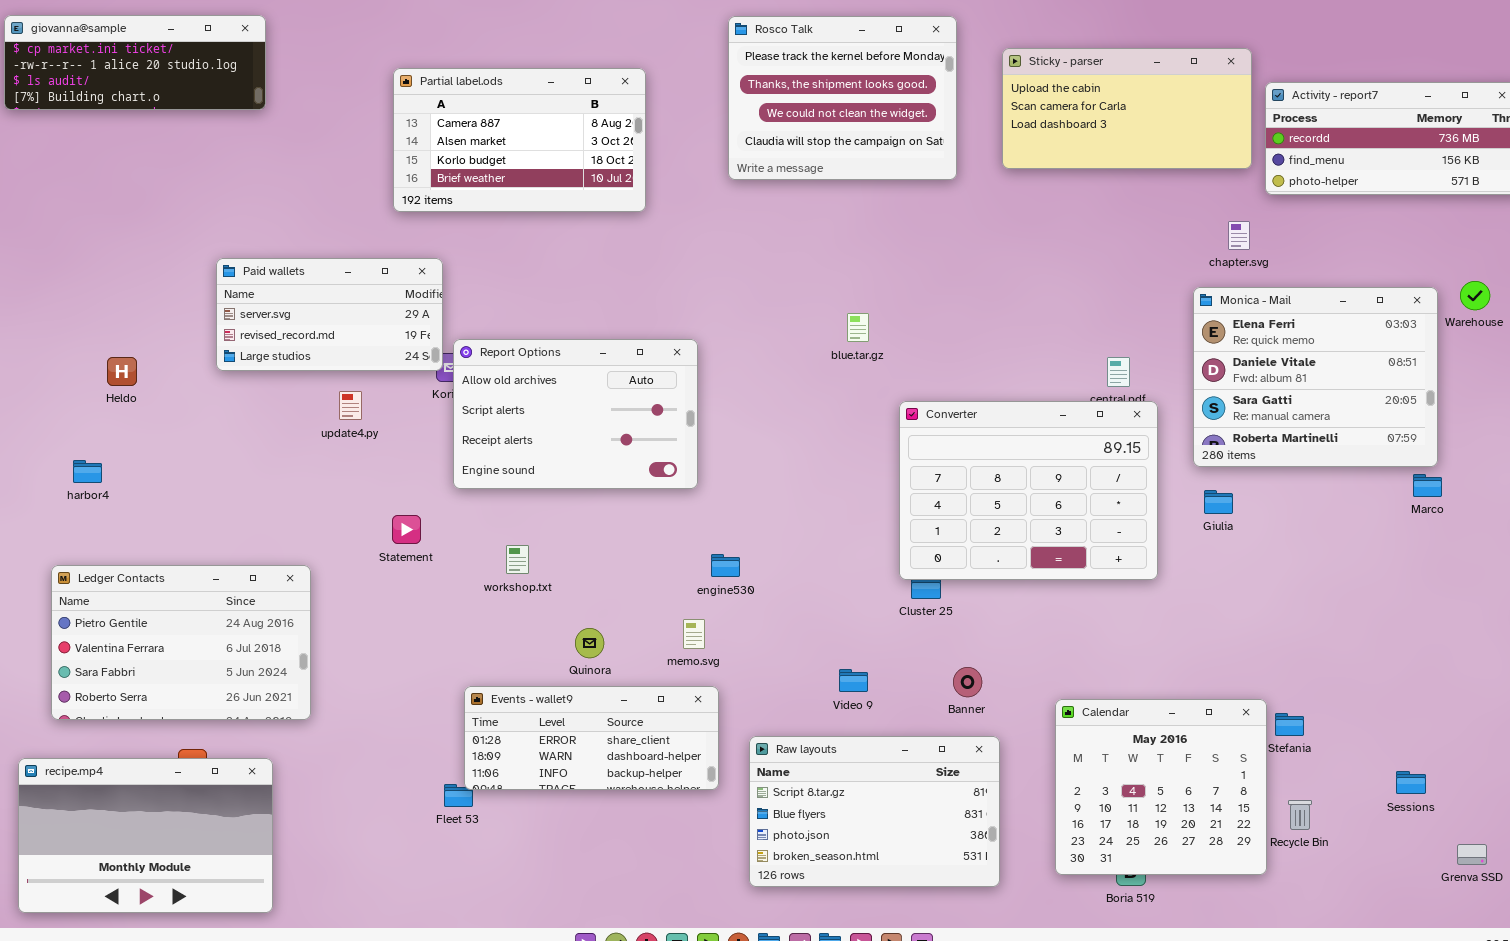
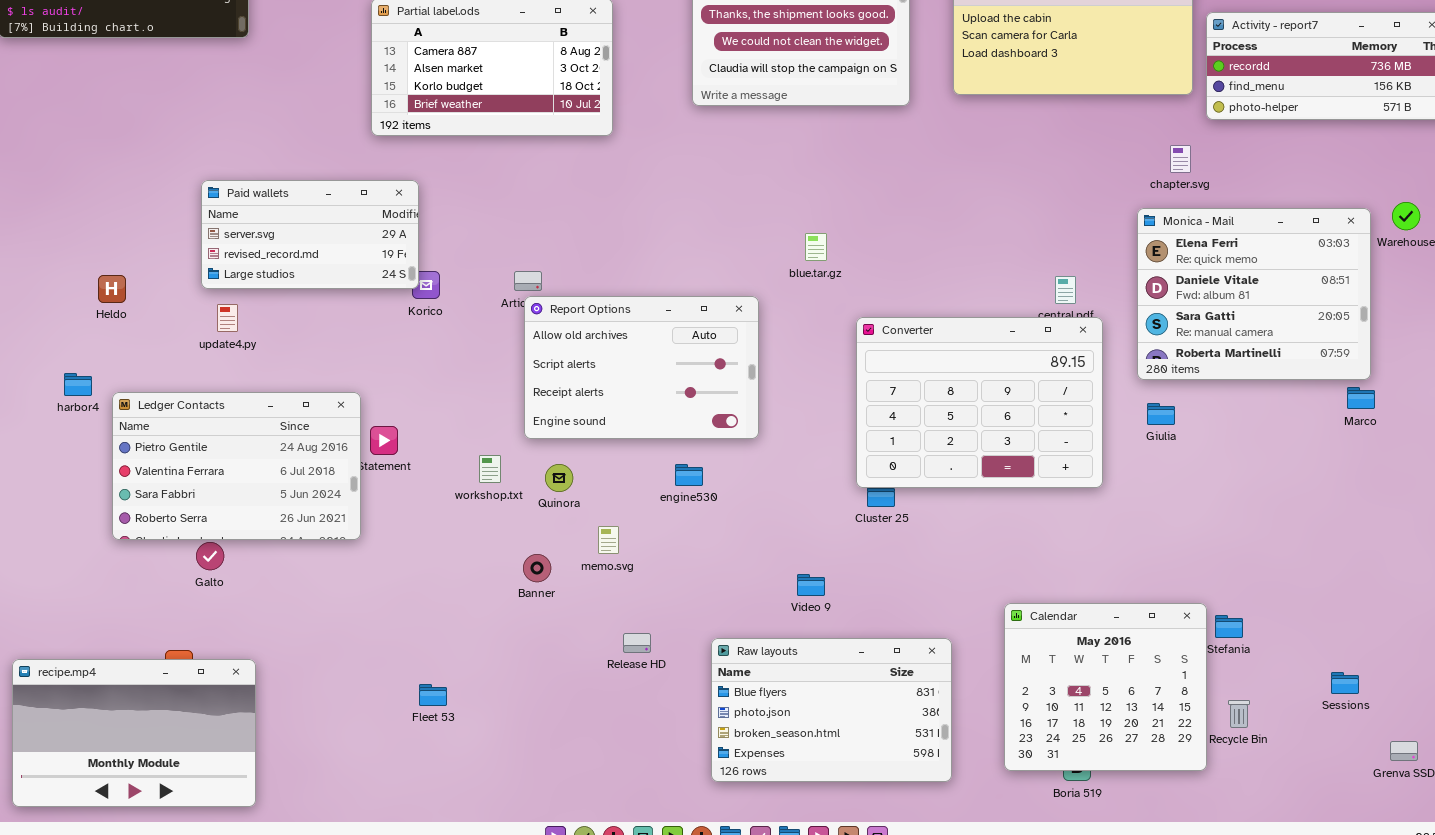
Report Options: [453,339,698,489] -> [524,296,759,439], moved
update4.py: [339,391,362,420] -> [217,304,238,332], moved
Ledger Contacts: [51,565,311,720] -> [112,392,361,540], moved
memo.svg: [683,619,705,649] -> [598,526,619,554], moved
Quinora: [575,628,604,658] -> [545,464,573,492], moved
Banner: [953,667,982,697] -> [523,554,551,582], moved
Events - wallet9: [464,686,719,790] -> none, closed
Raw layouts: [749,736,1000,887] -> [711,638,952,782], scrolled down 1 row

